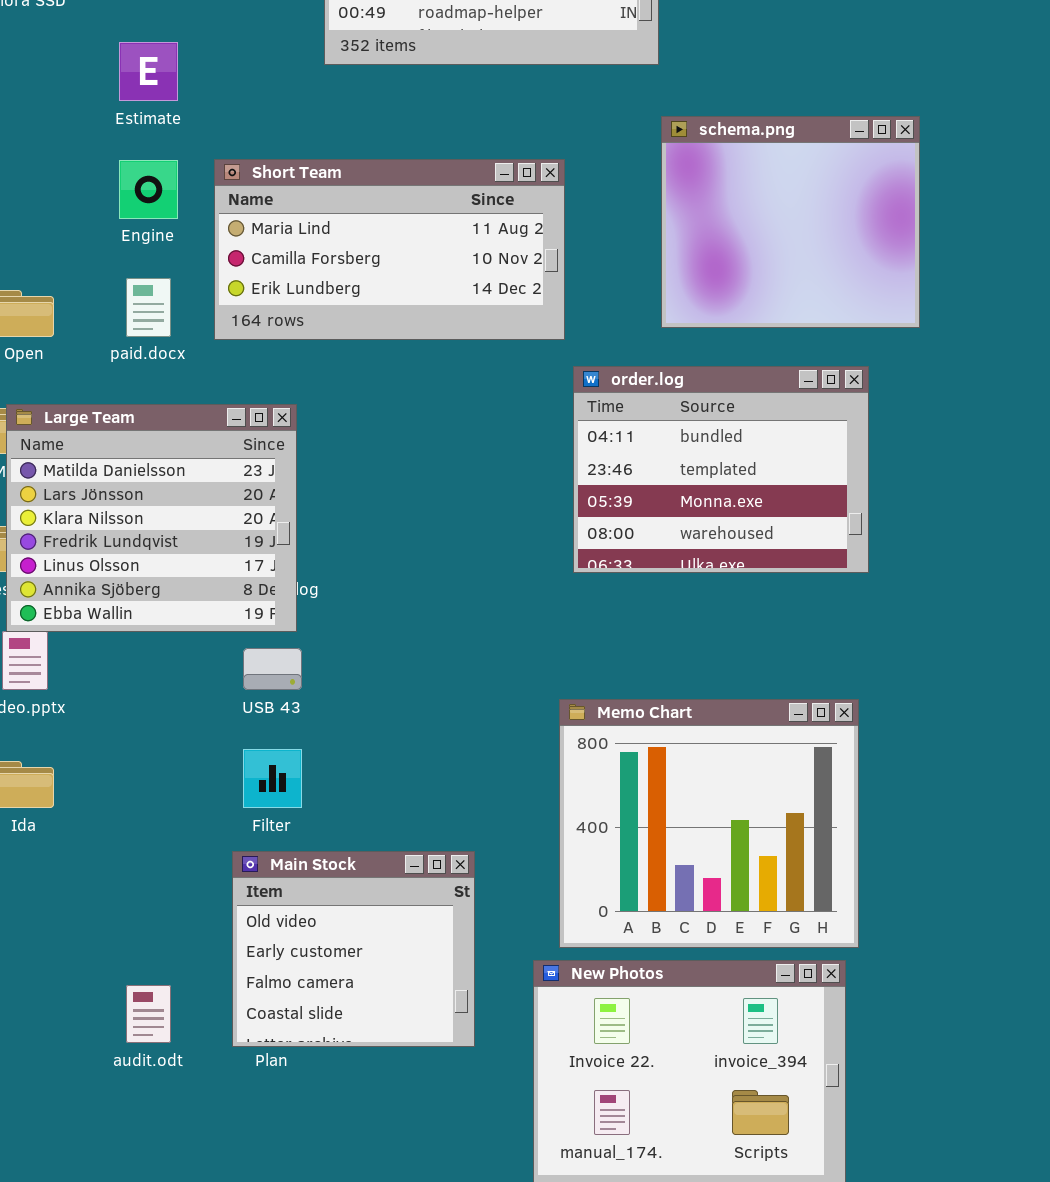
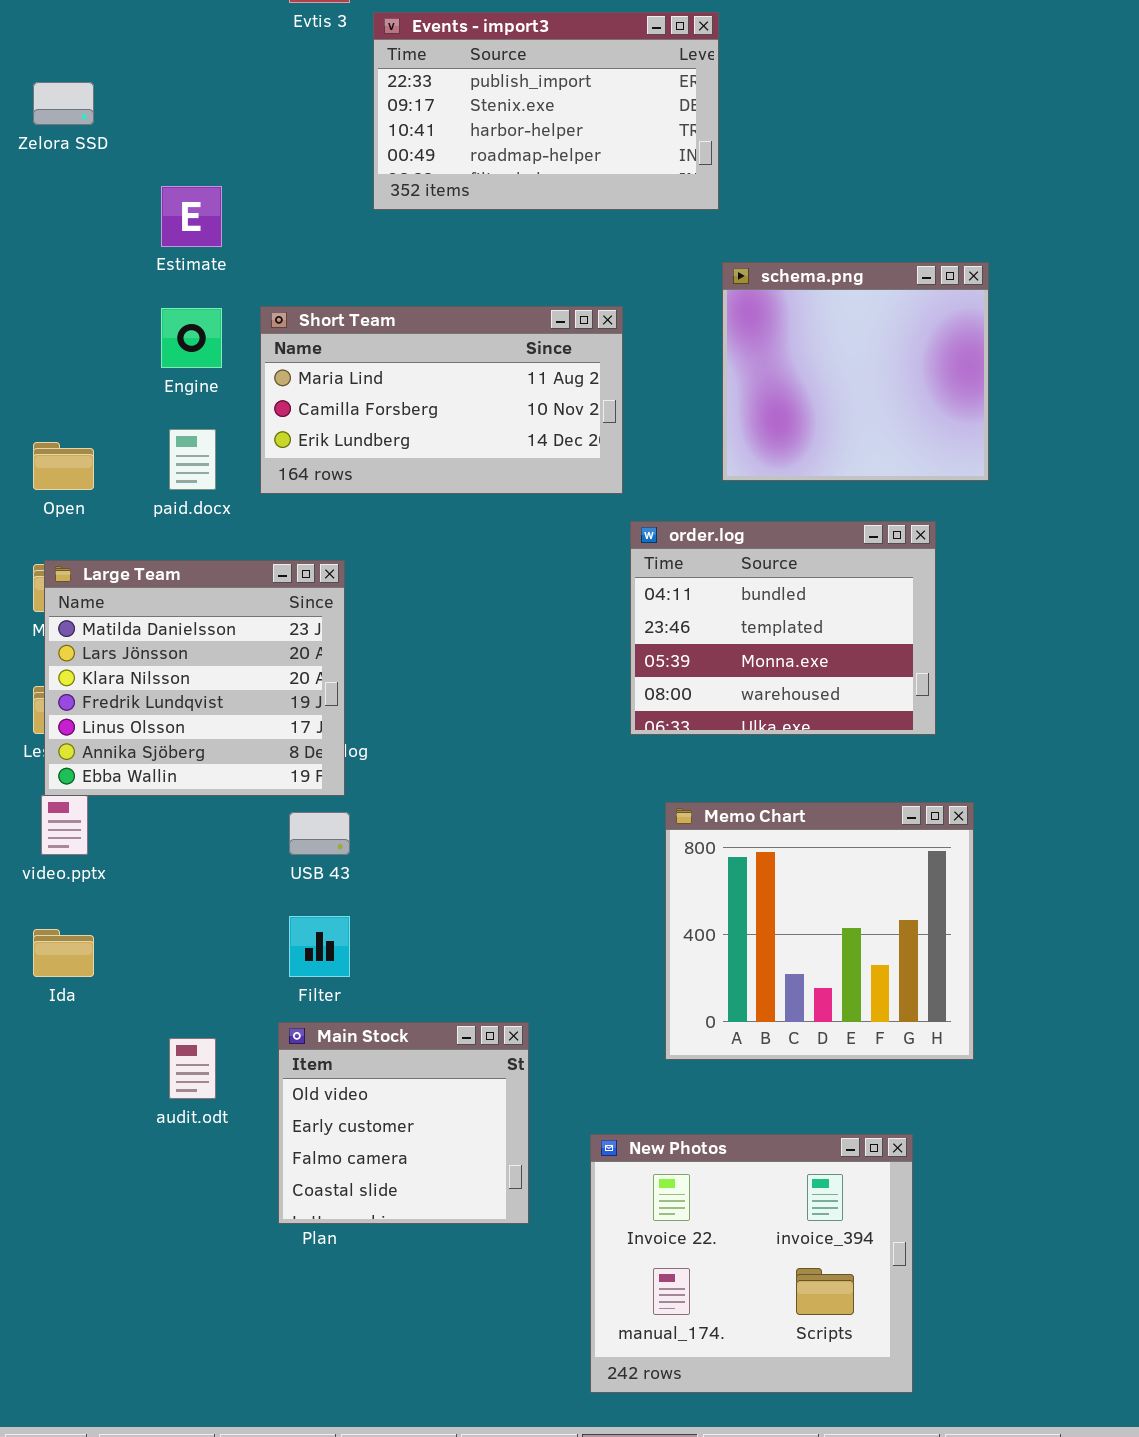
Memo Chart: [559,699,859,948] -> [665,802,974,1060], moved
audit.odt: [126,985,171,1043] -> [169,1038,216,1099], moved

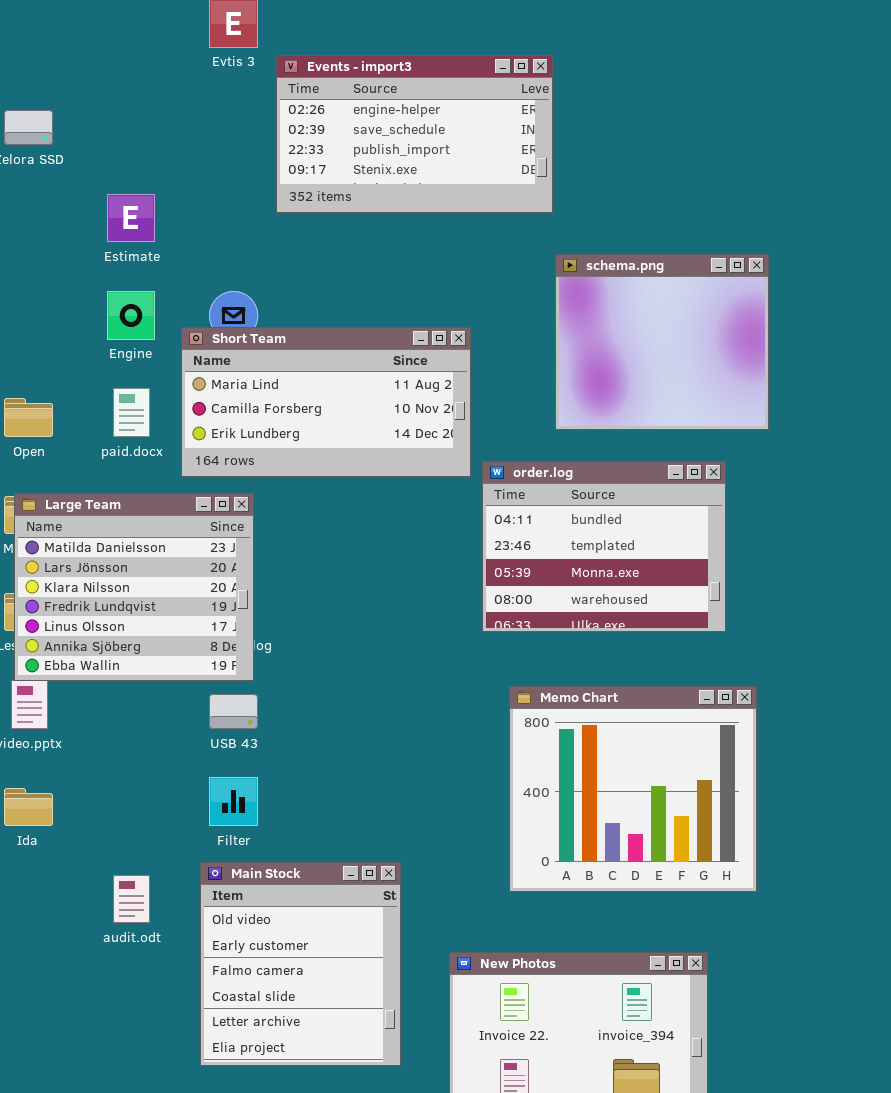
Events - import3: [373,12,719,210] -> [276,55,553,213], scrolled up 2 rows
Short Team: [260,306,623,494] -> [181,327,471,477], moved
Main Stock: [278,1022,529,1224] -> [200,862,401,1066], resized

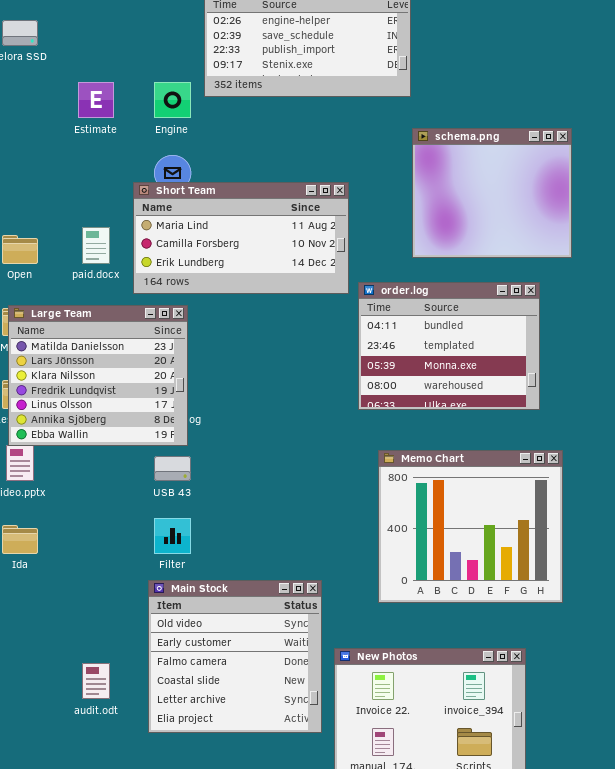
Engine: [107,291,155,340] -> [154,82,191,118], moved
Main Stock: [200,862,401,1066] -> [148,580,322,733], resized
audit.odt: [113,875,150,923] -> [82,663,110,699], moved

